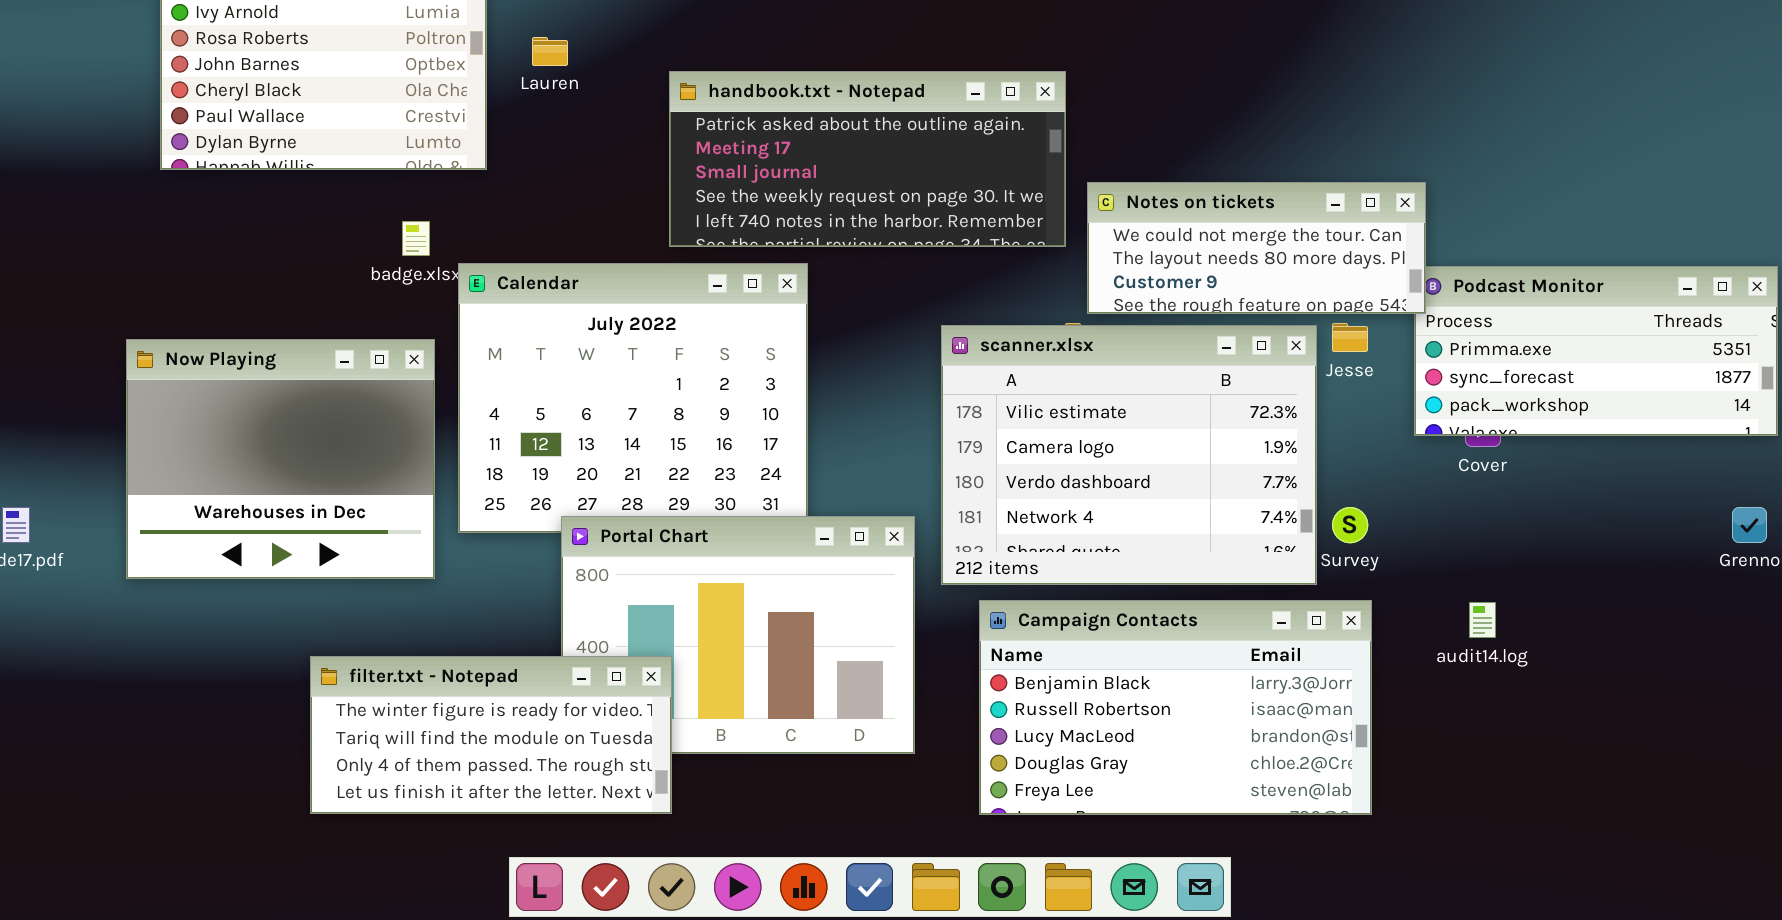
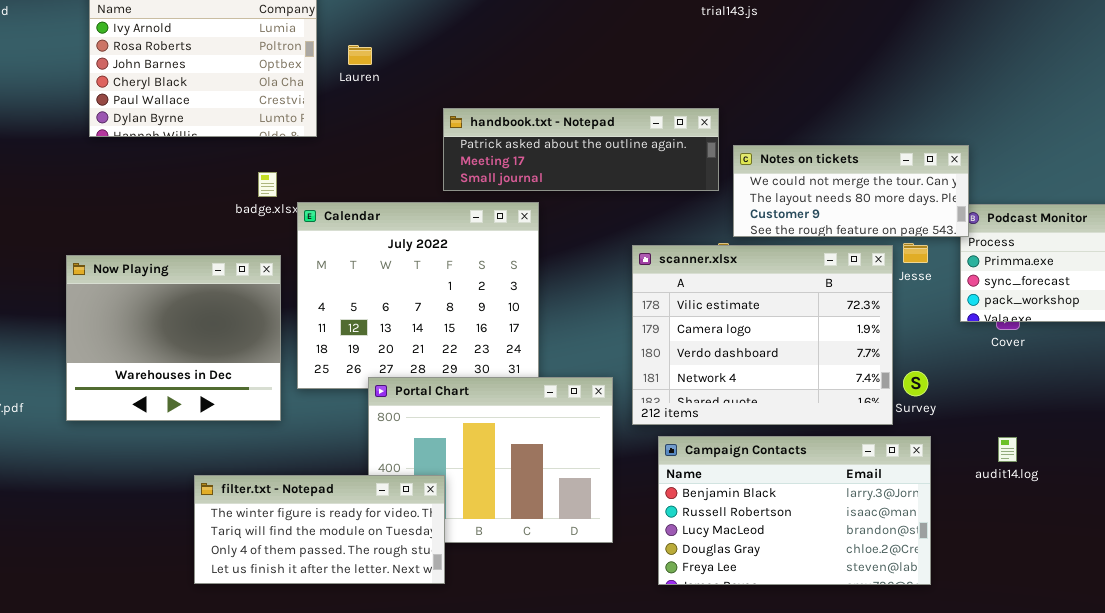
handbook.txt - Notepad: [669,71,1066,247] -> [443,108,719,191], resized

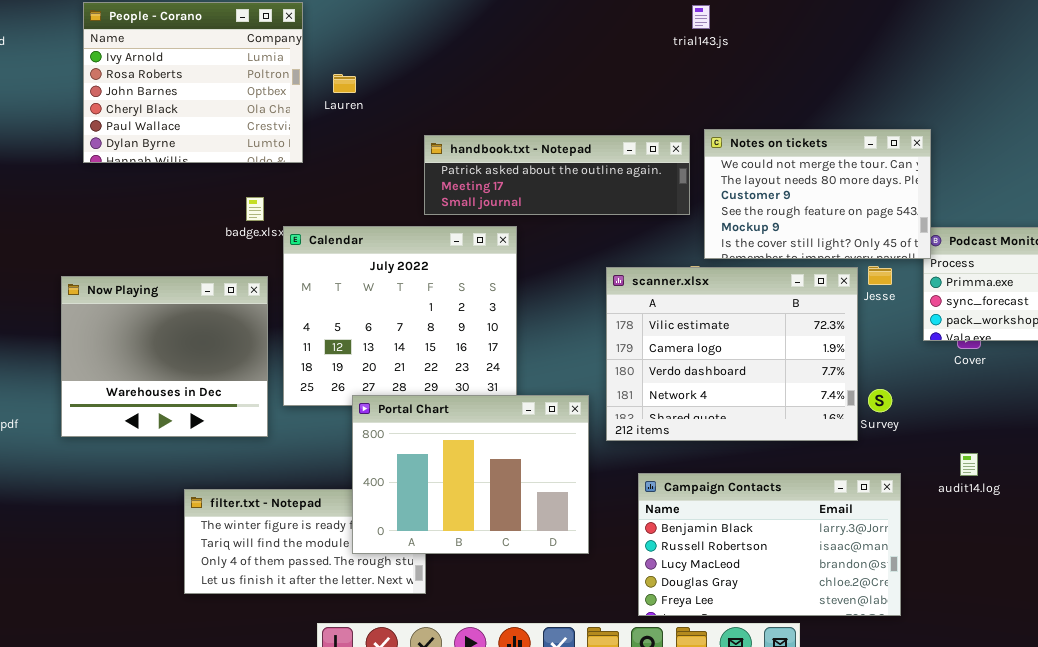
Notes on tickets: [733,145,969,237] -> [704,129,931,259], resized
Portal Chart: [368,377,613,543] -> [352,395,589,554], raised
Campaign Contacts: [658,436,931,585] -> [638,473,901,616], moved

